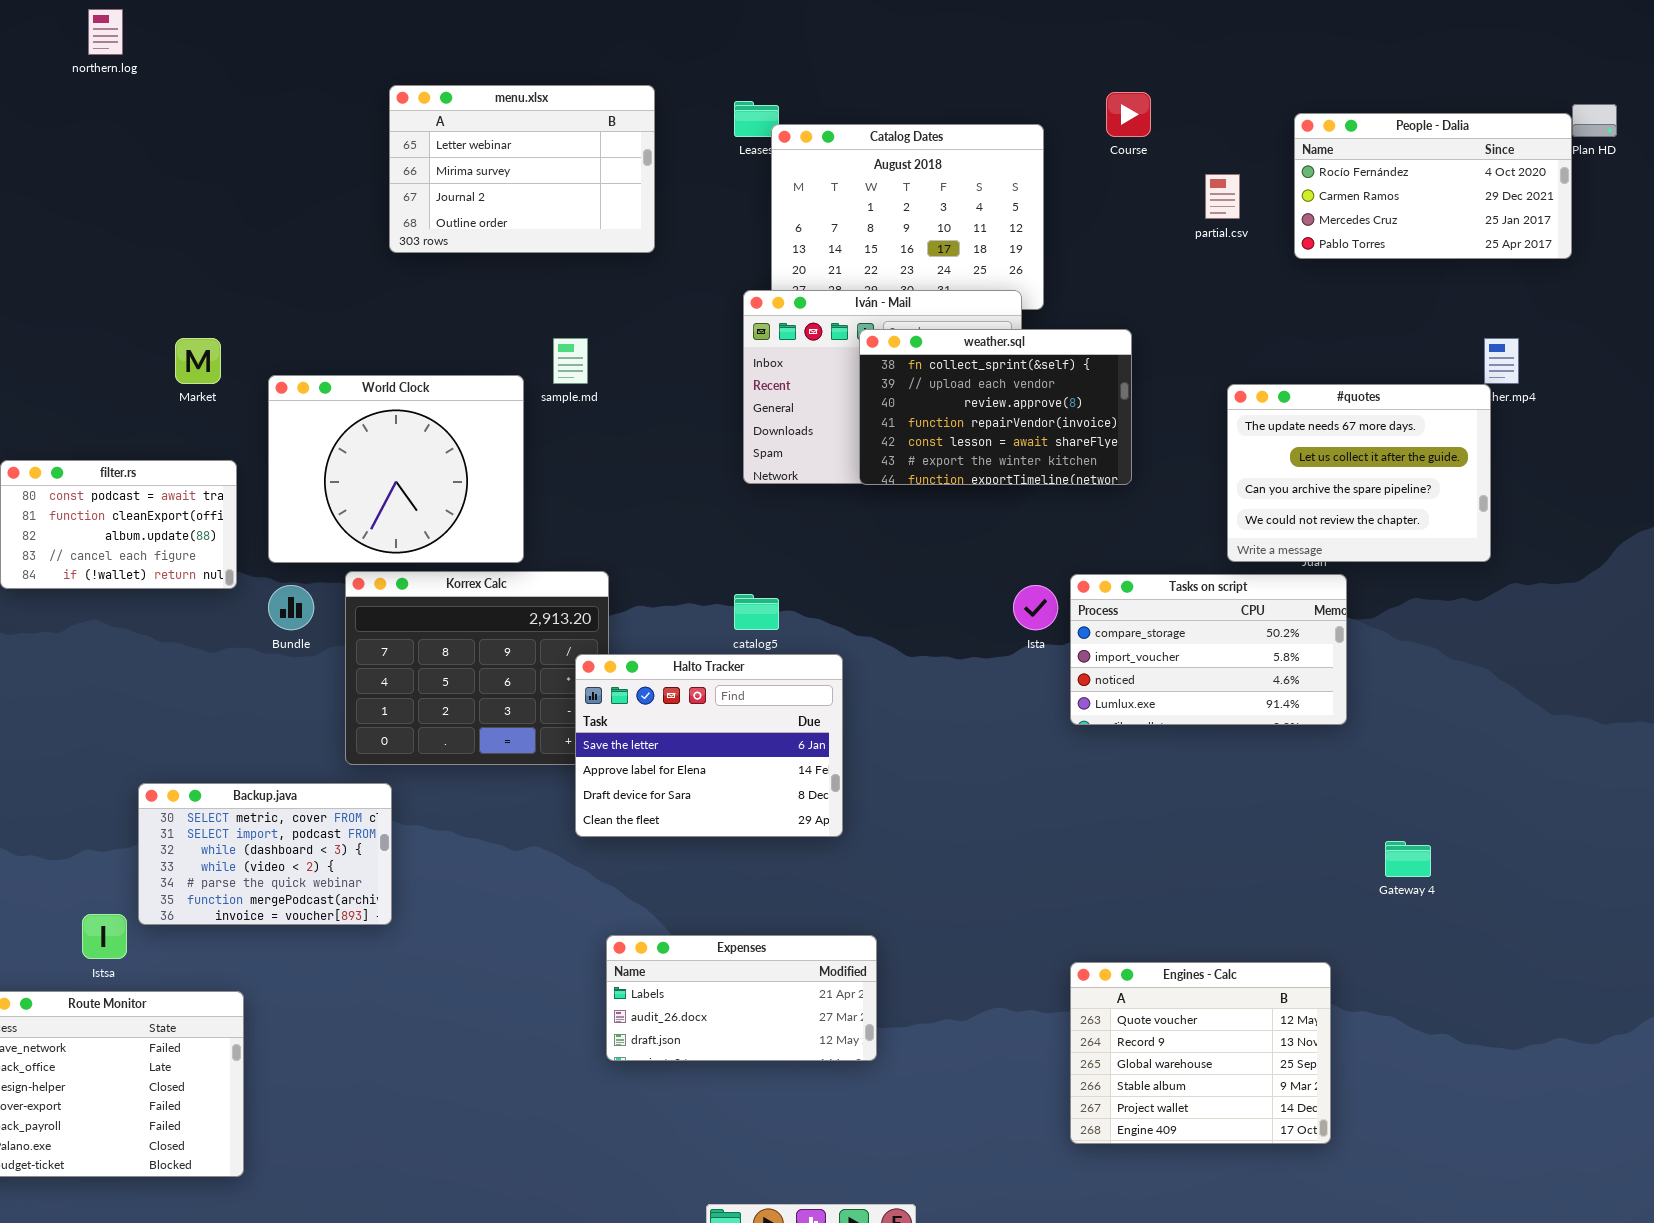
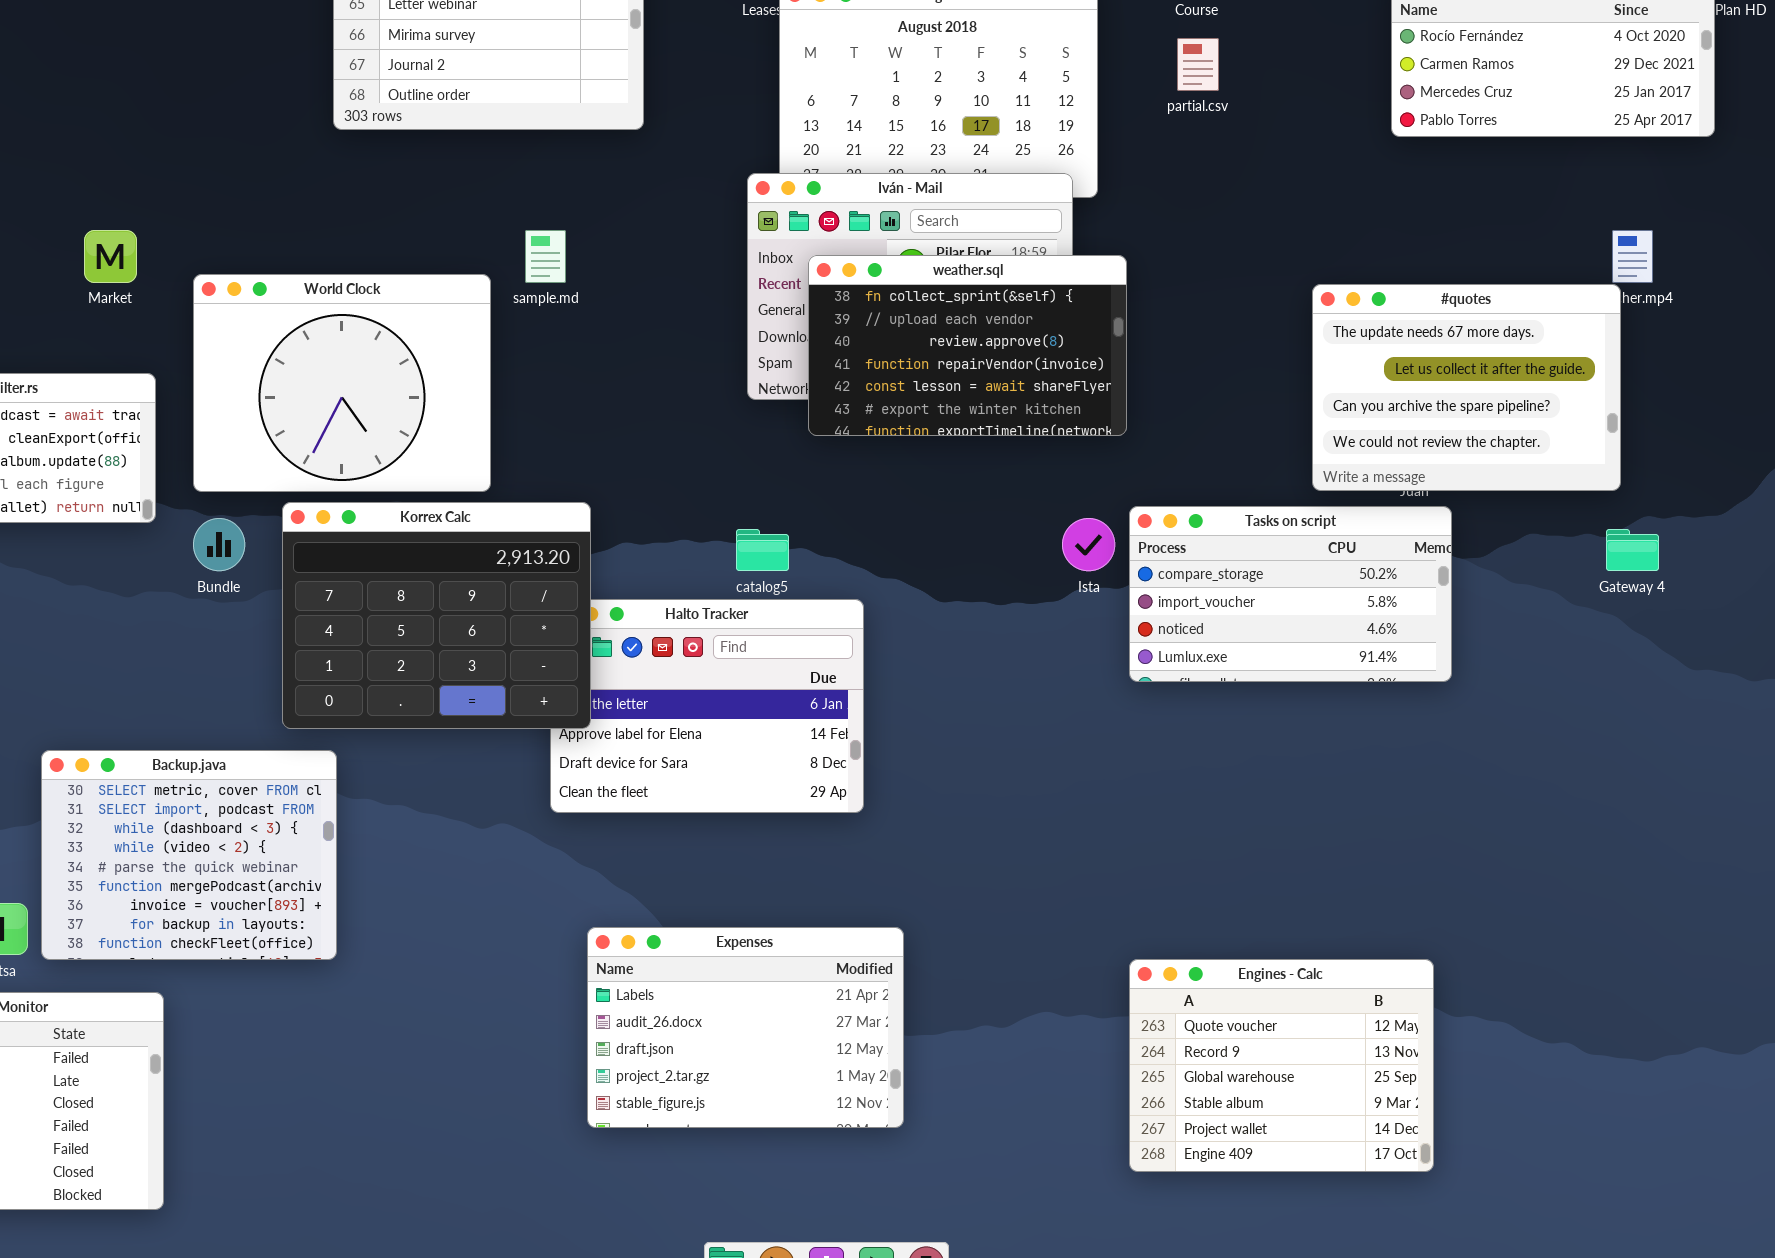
partial.csv: [1205,174,1240,219] -> [1177,38,1219,91], moved
weather.sql: [859,329,1132,485] -> [808,255,1127,436], moved
Korrex Calc: [345,571,609,765] -> [282,502,591,729], raised
Backup.java: [138,783,392,925] -> [41,750,337,960], resized
Gateway 4: [1385,841,1431,877] -> [1606,529,1659,571], moved
Expenses: [606,935,877,1061] -> [587,927,904,1128], resized

